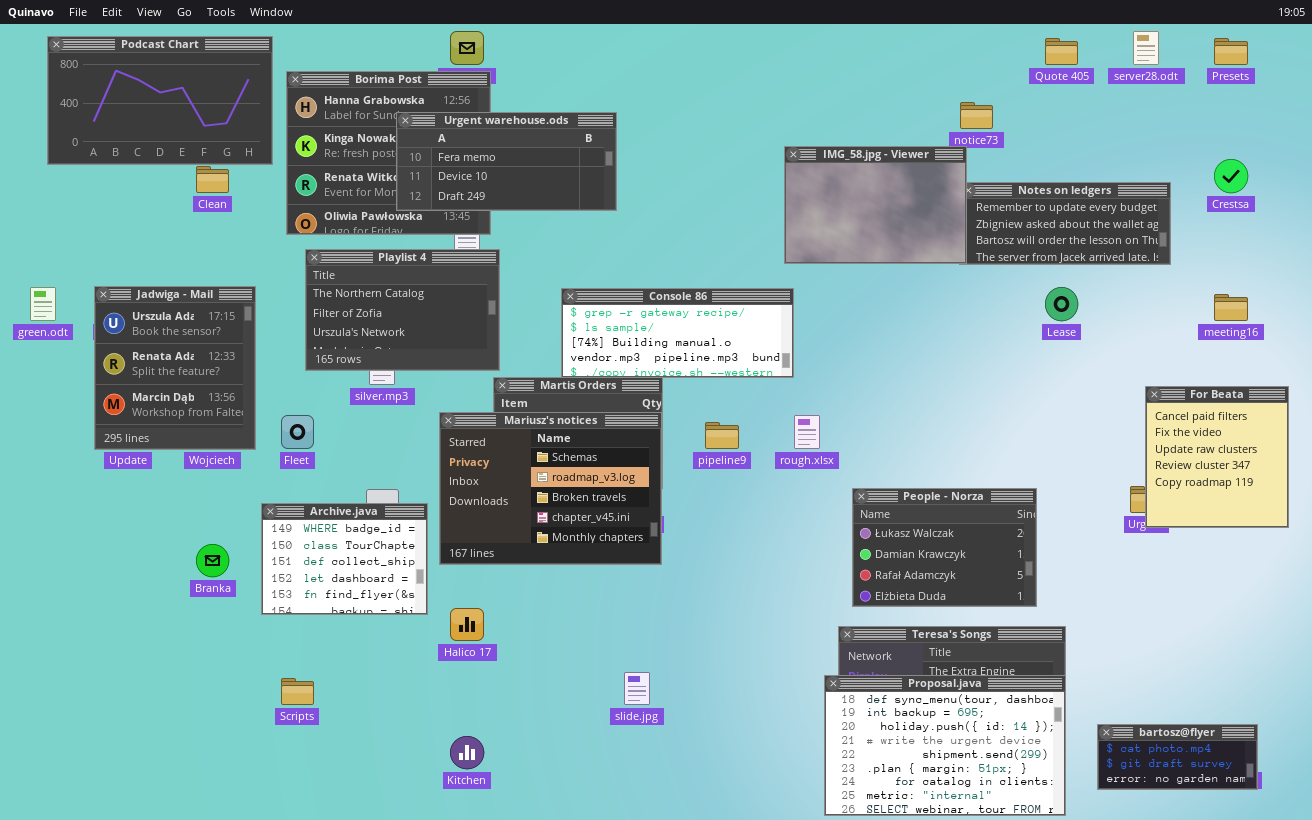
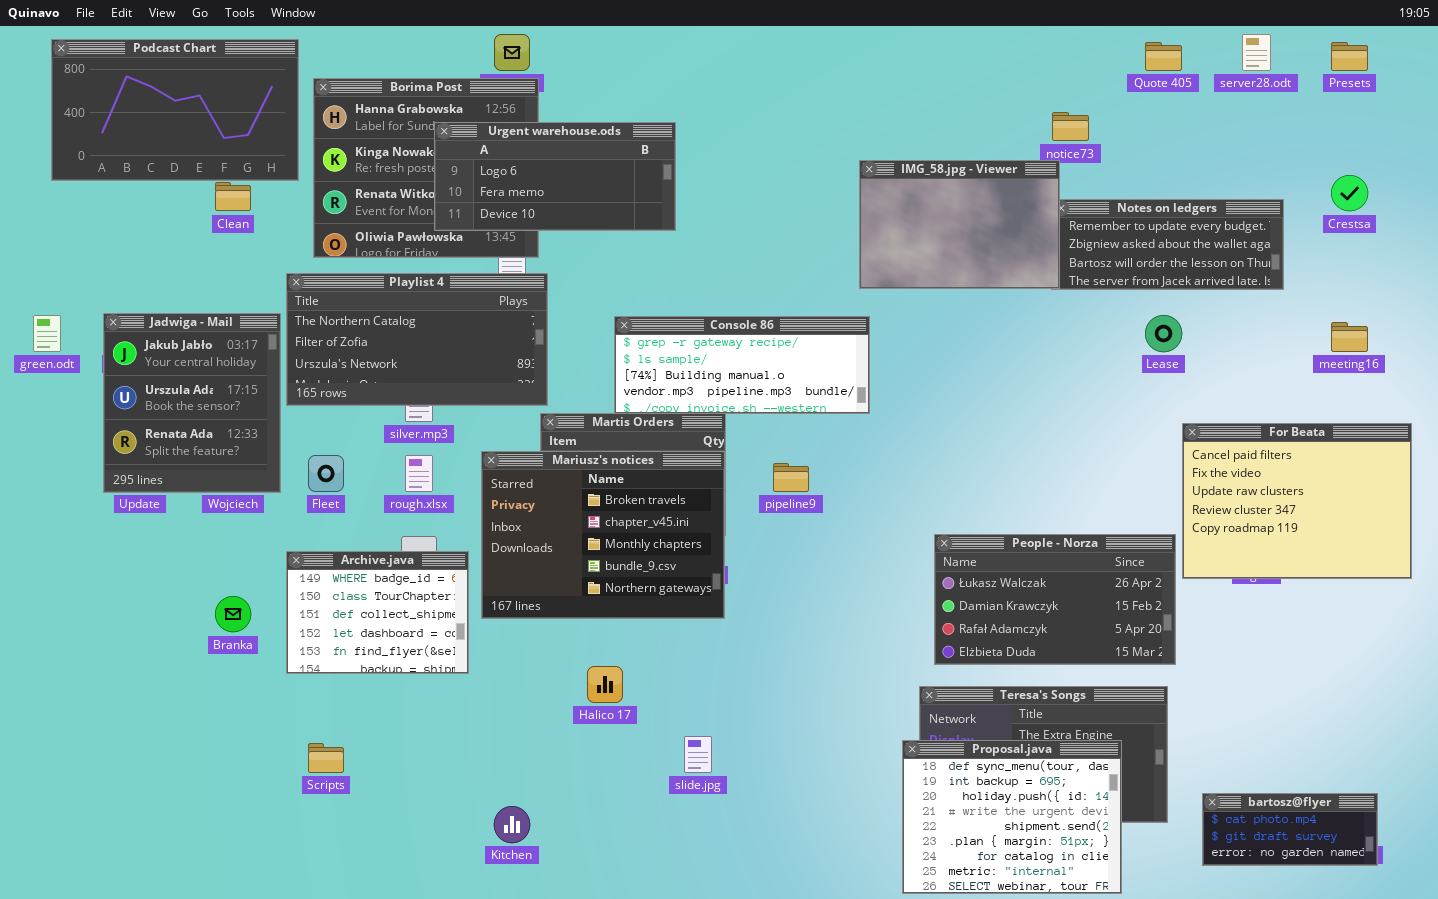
Urgent warehouse.ods: [396,112,617,211] -> [434,122,676,231], scrolled up 1 row
Playlist 4: [305,249,500,371] -> [286,273,548,406], resized
Jadwiga - Mail: [94,286,256,450] -> [103,313,281,493], scrolled up 1 row
For Beata: [1145,386,1289,528] -> [1182,423,1412,579], resized
Mariusz's notices: [439,412,662,565] -> [481,451,725,619], scrolled down 2 rows
rough.xlsx: [794,415,820,449] -> [405,455,433,492], moved
People - Norza: [852,488,1037,607] -> [934,534,1176,665], resized
Halico 17: [450,608,484,641] -> [587,666,623,703], moved
Proposal.java: [824,675,1066,816] -> [902,740,1122,894], resized

